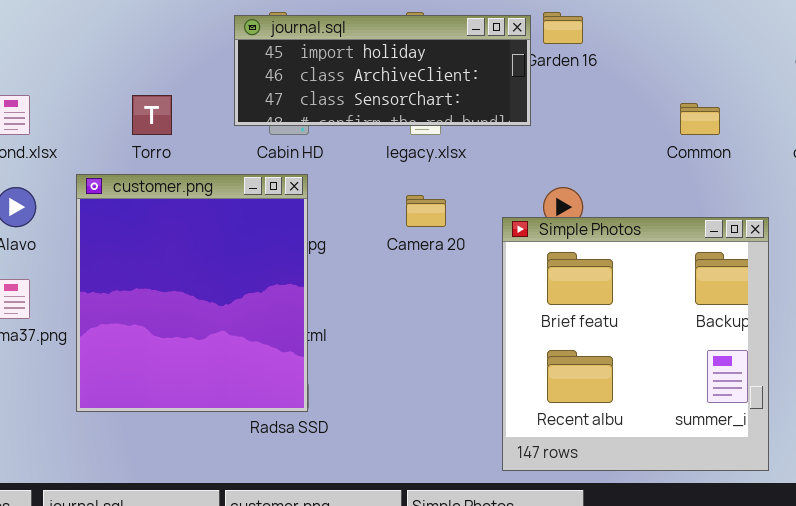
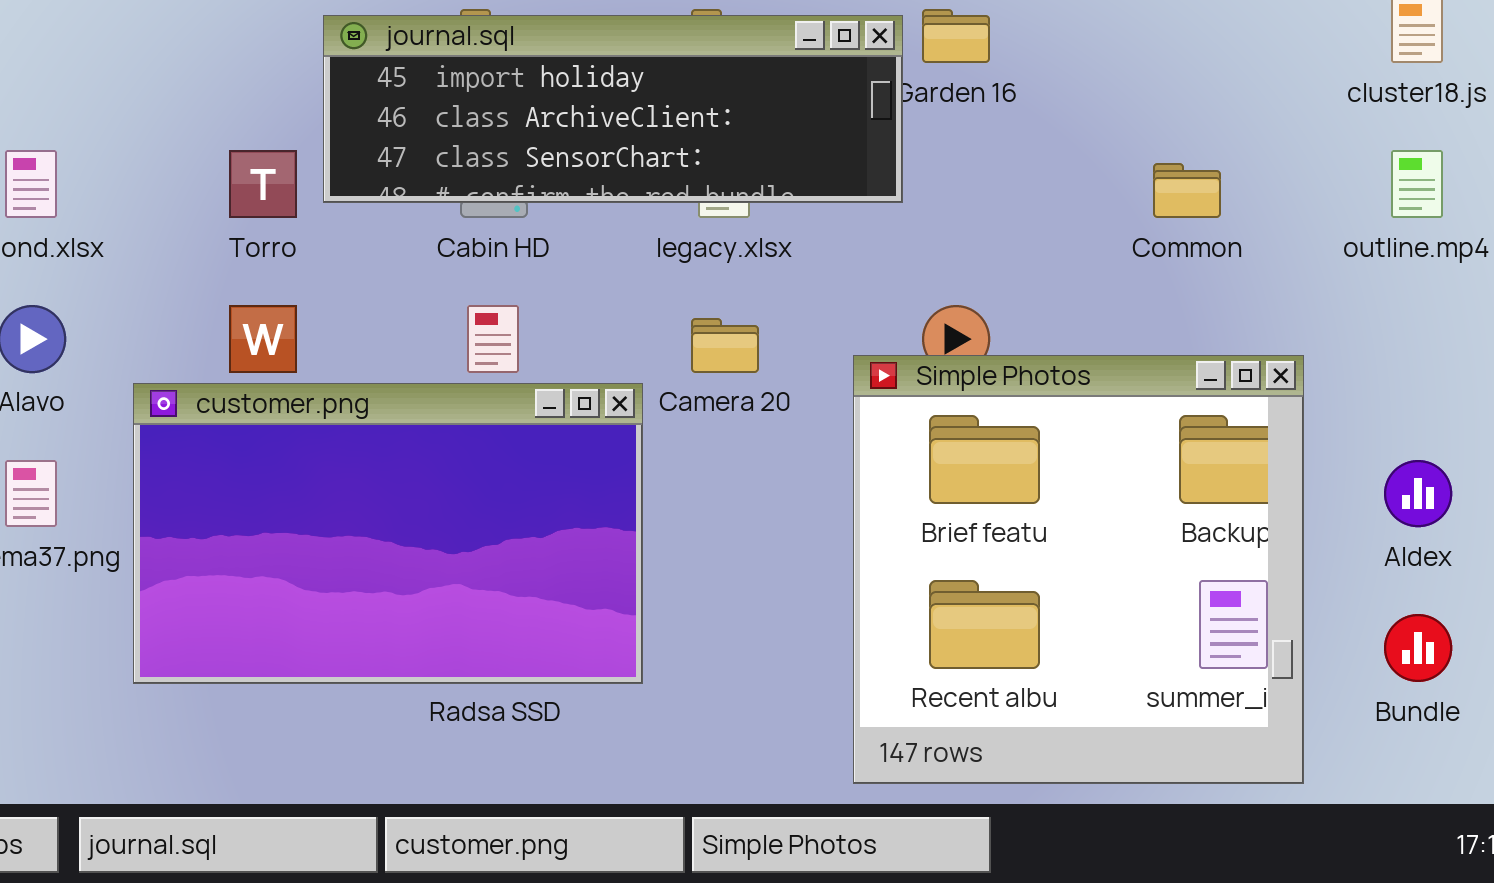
journal.sql: [234,15,531,126] -> [323,15,903,203], resized
customer.png: [76,174,308,412] -> [133,383,643,684], resized

